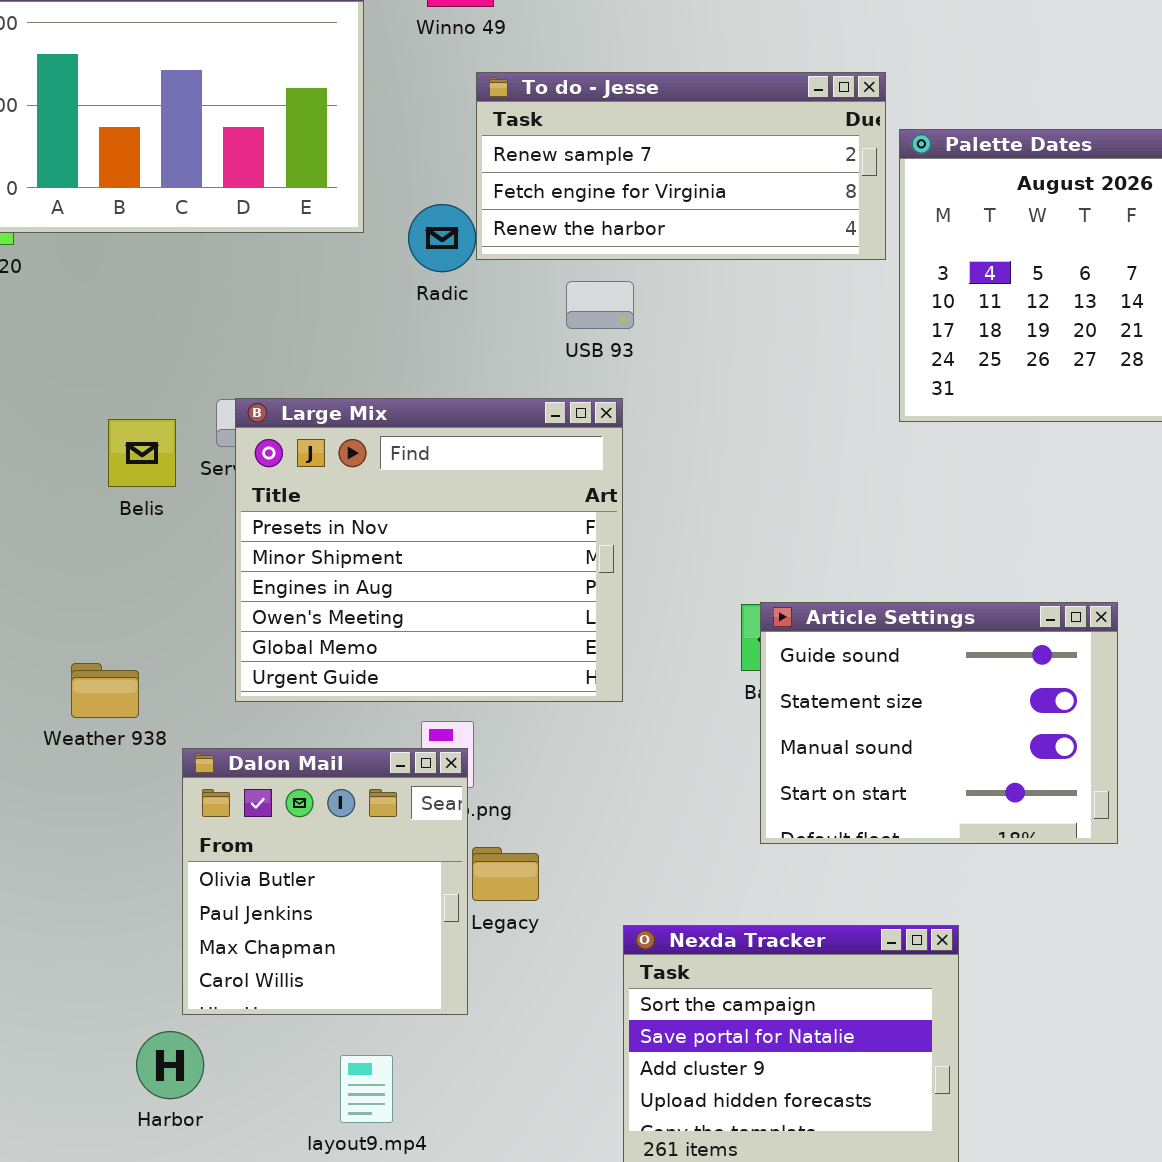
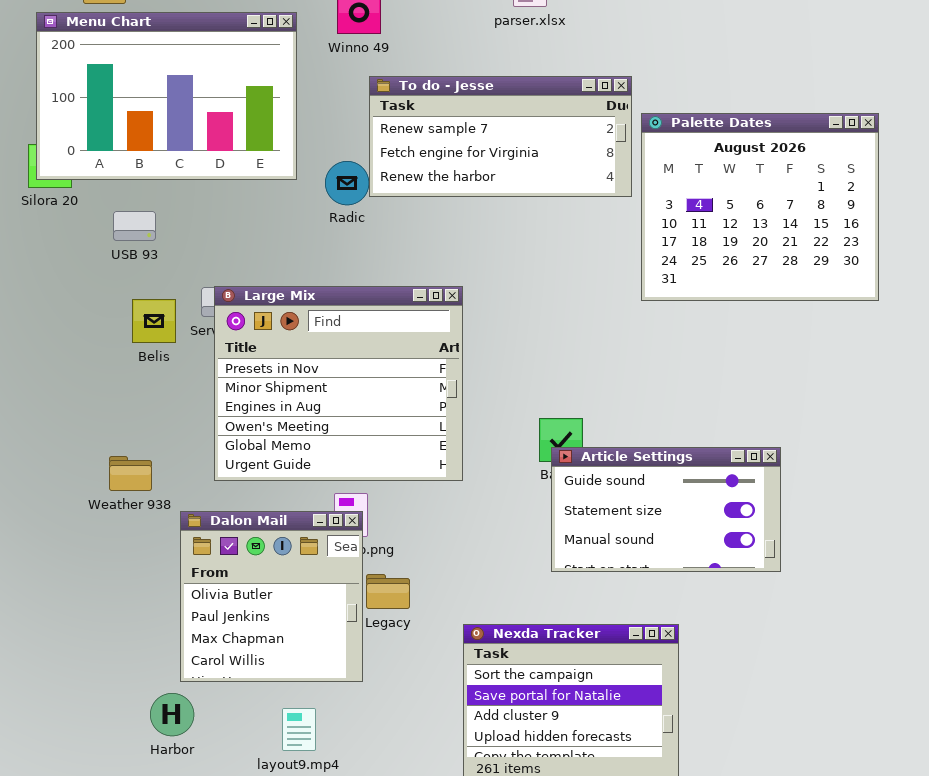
USB 93: [566,281,634,329] -> [113,211,156,241], moved
Article Settings: [760,602,1118,844] -> [551,447,781,572], resized

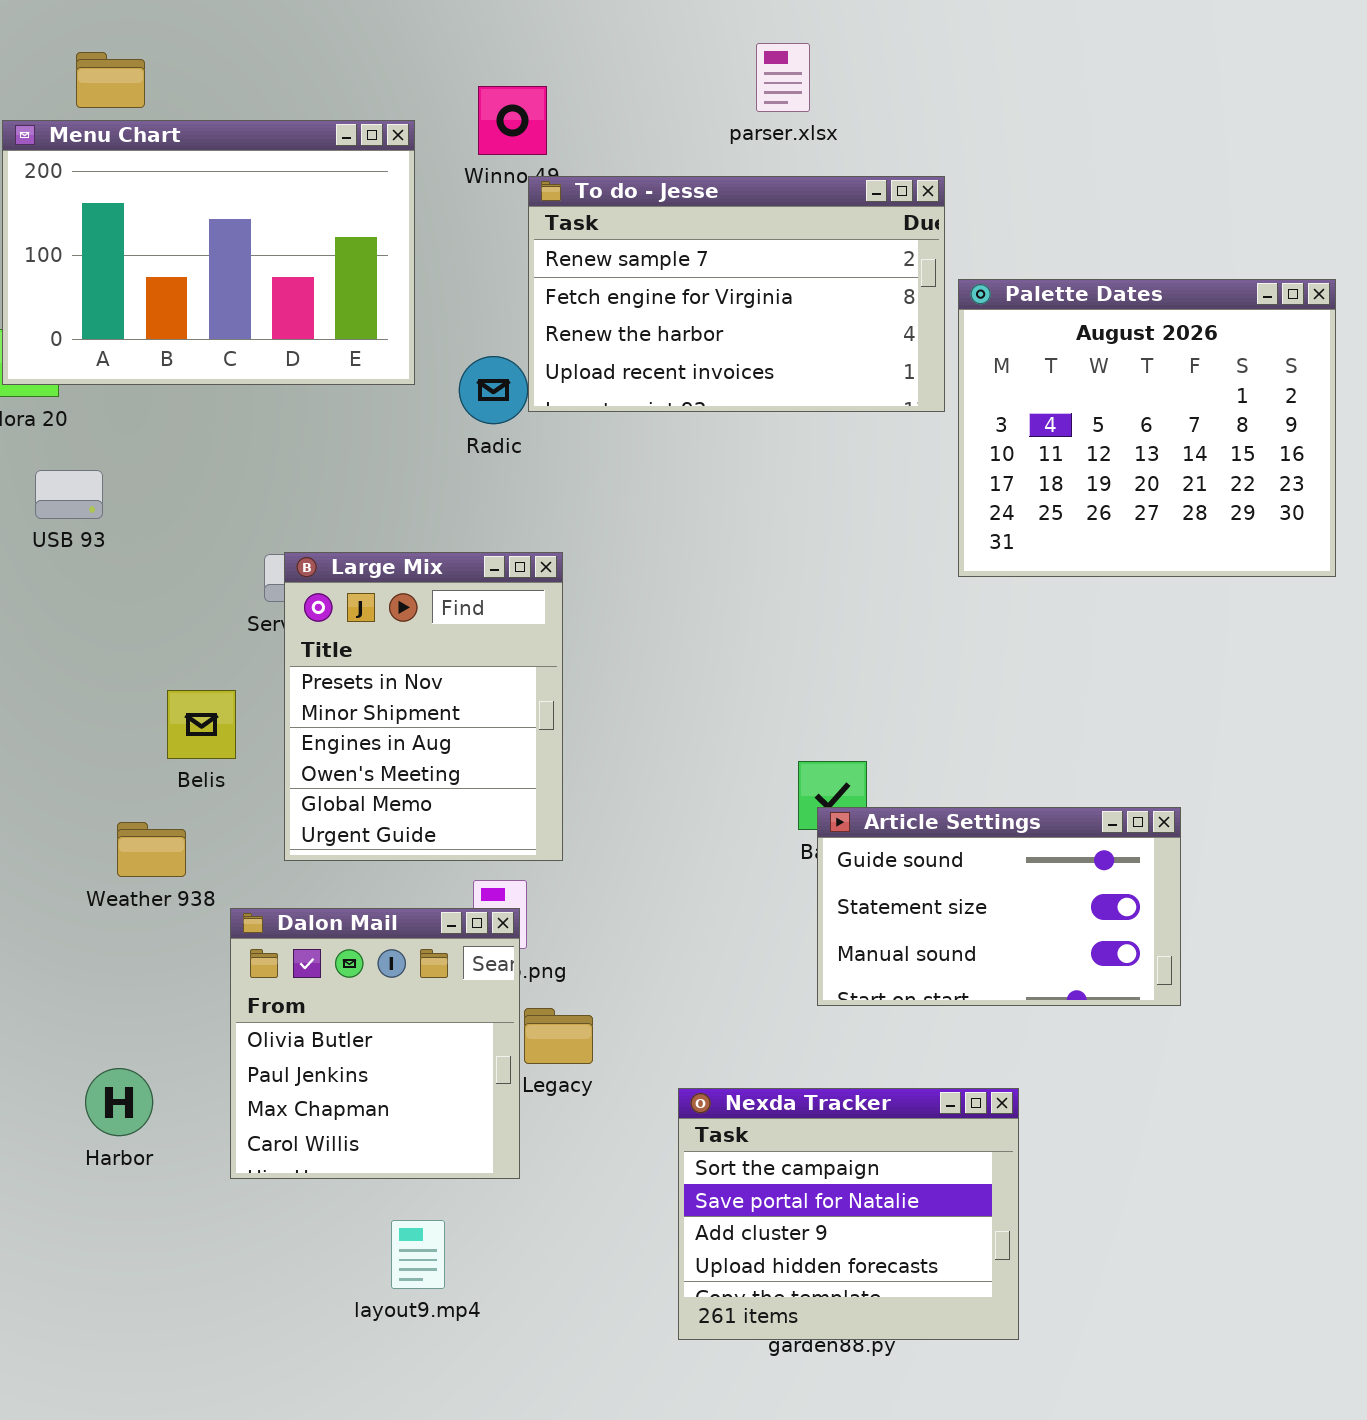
To do - Jesse: [369,76,632,197] -> [528,176,945,412], resized
USB 93: [113,211,156,241] -> [35,470,103,519], moved
Large Mix: [214,286,463,481] -> [284,552,563,861], resized
Belis: [132,299,176,343] -> [167,690,236,759], moved
Harbor: [150,693,194,736] -> [85,1068,153,1136], moved

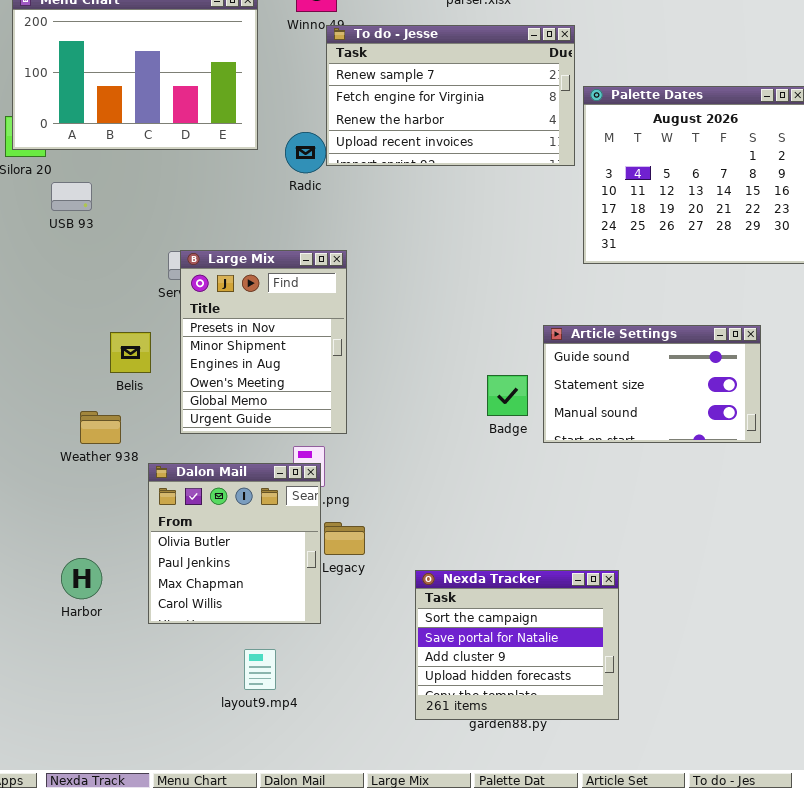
USB 93: [35,470,103,519] -> [51,182,92,211], moved
Article Settings: [817,807,1181,1006] -> [543,325,761,443], moved

